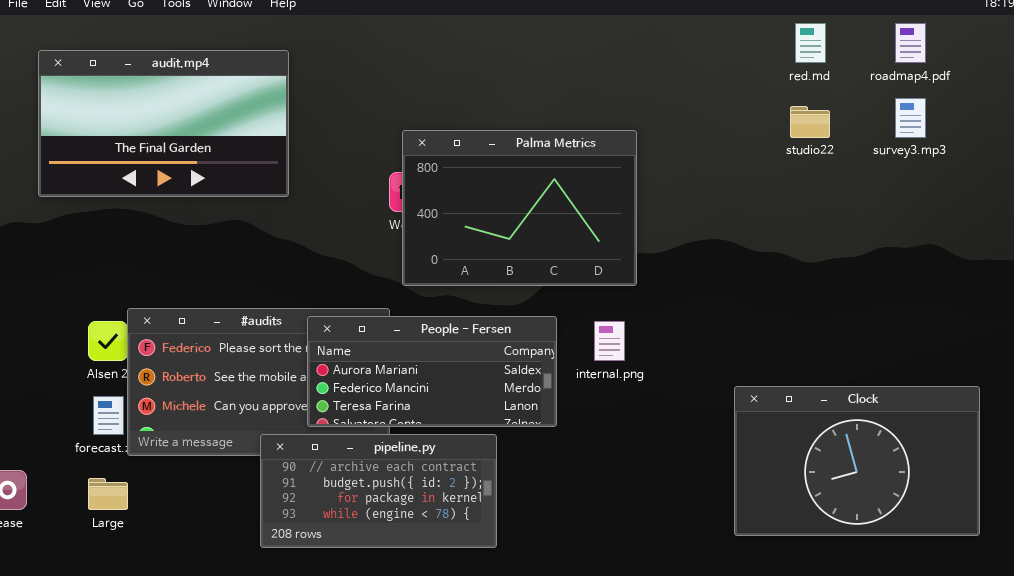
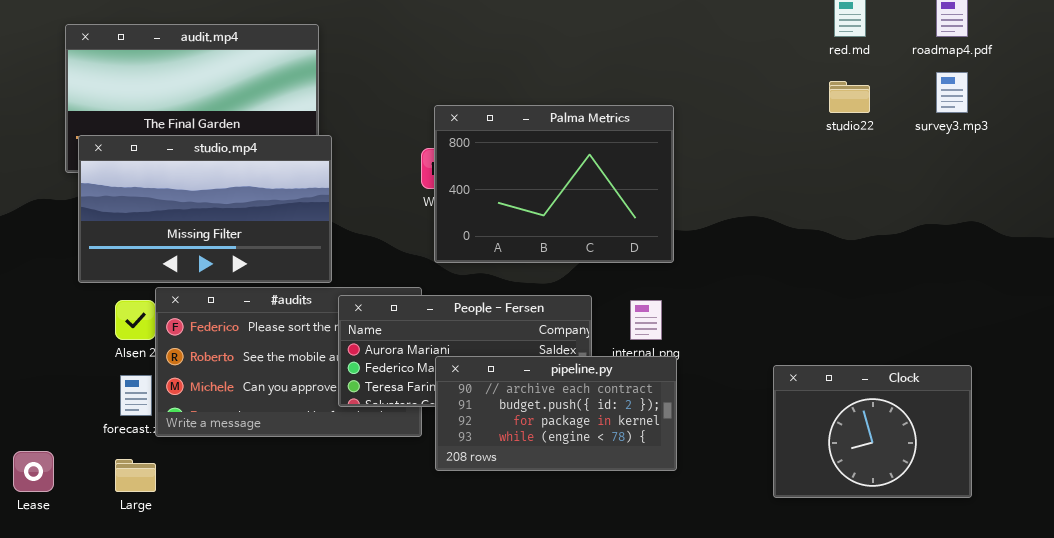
studio.mp4: none -> [78,135,332,283], opened
Clock: [734,386,980,536] -> [773,365,972,498], resized
pipeline.py: [260,434,497,548] -> [435,356,677,471], moved

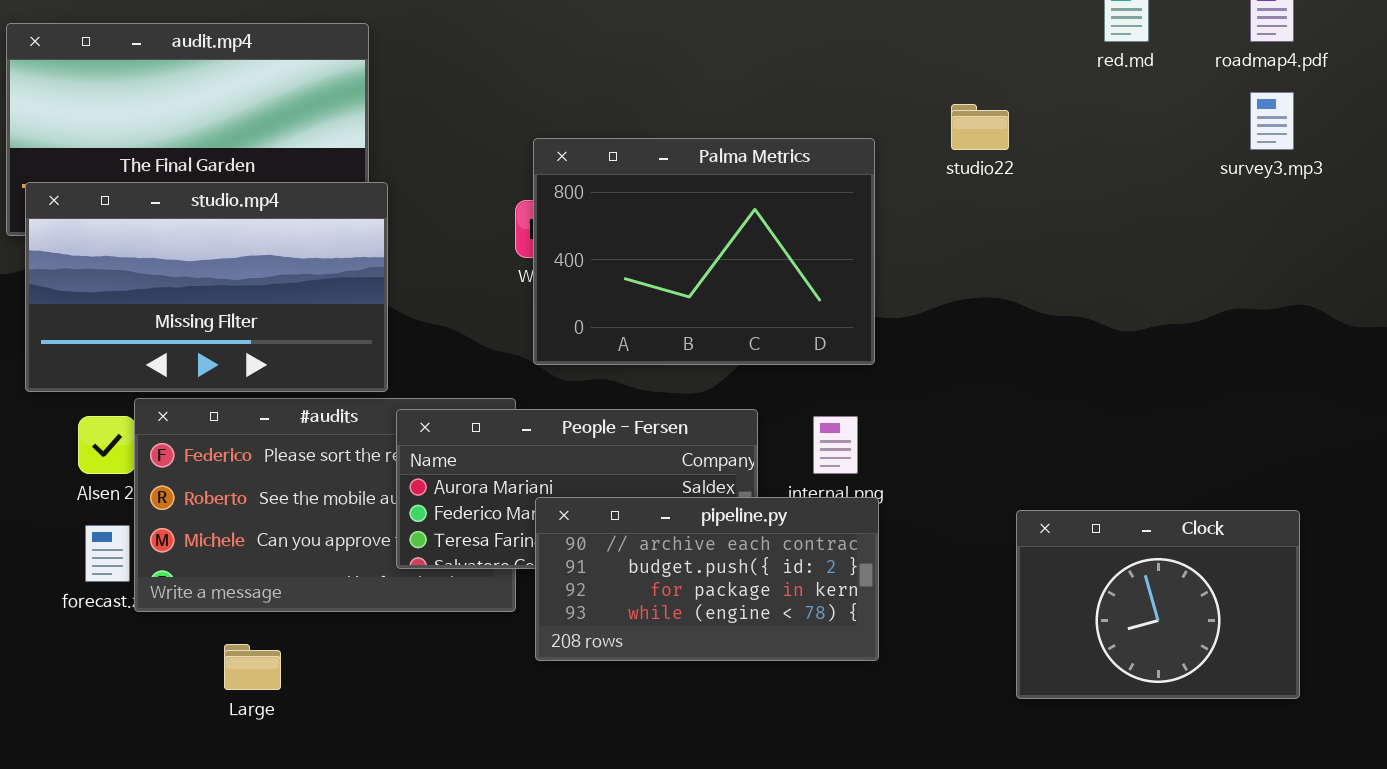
studio22: [829,81,870,113] -> [951,104,1009,150], moved
Large: [115,459,156,492] -> [224,644,281,690], moved

